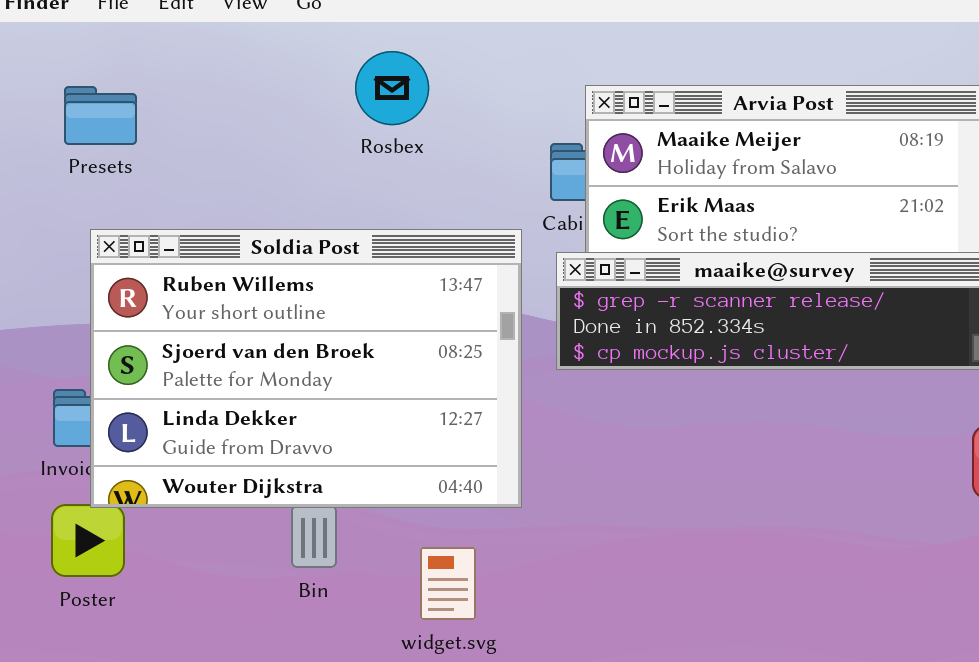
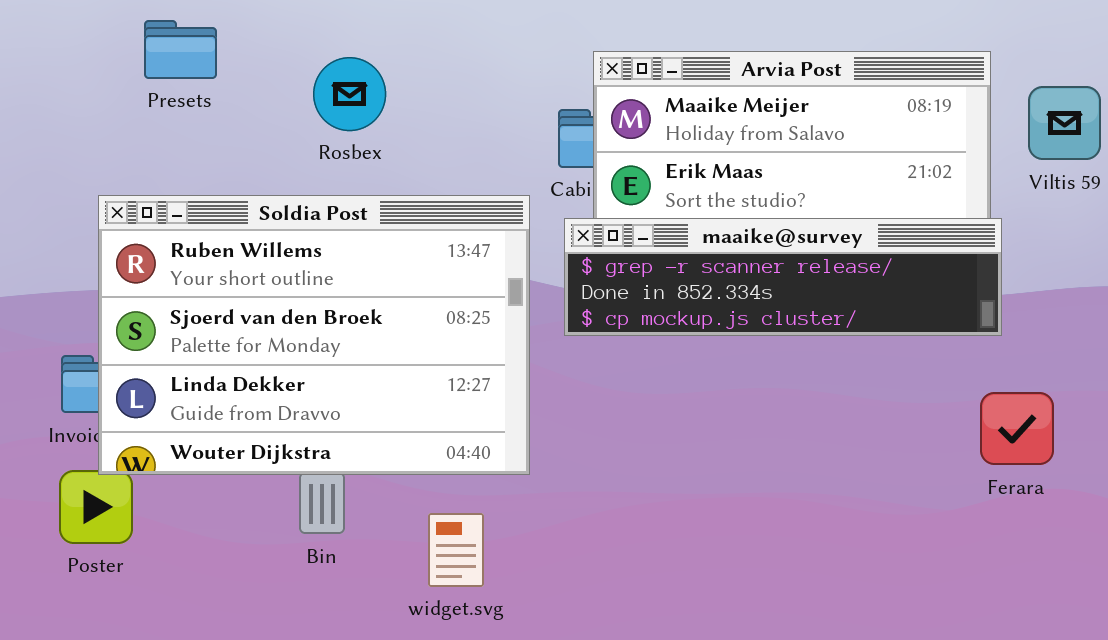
Rosbex: [355,51,429,125] -> [313,57,386,131], moved
Presets: [64,86,137,145] -> [144,20,217,79], moved

